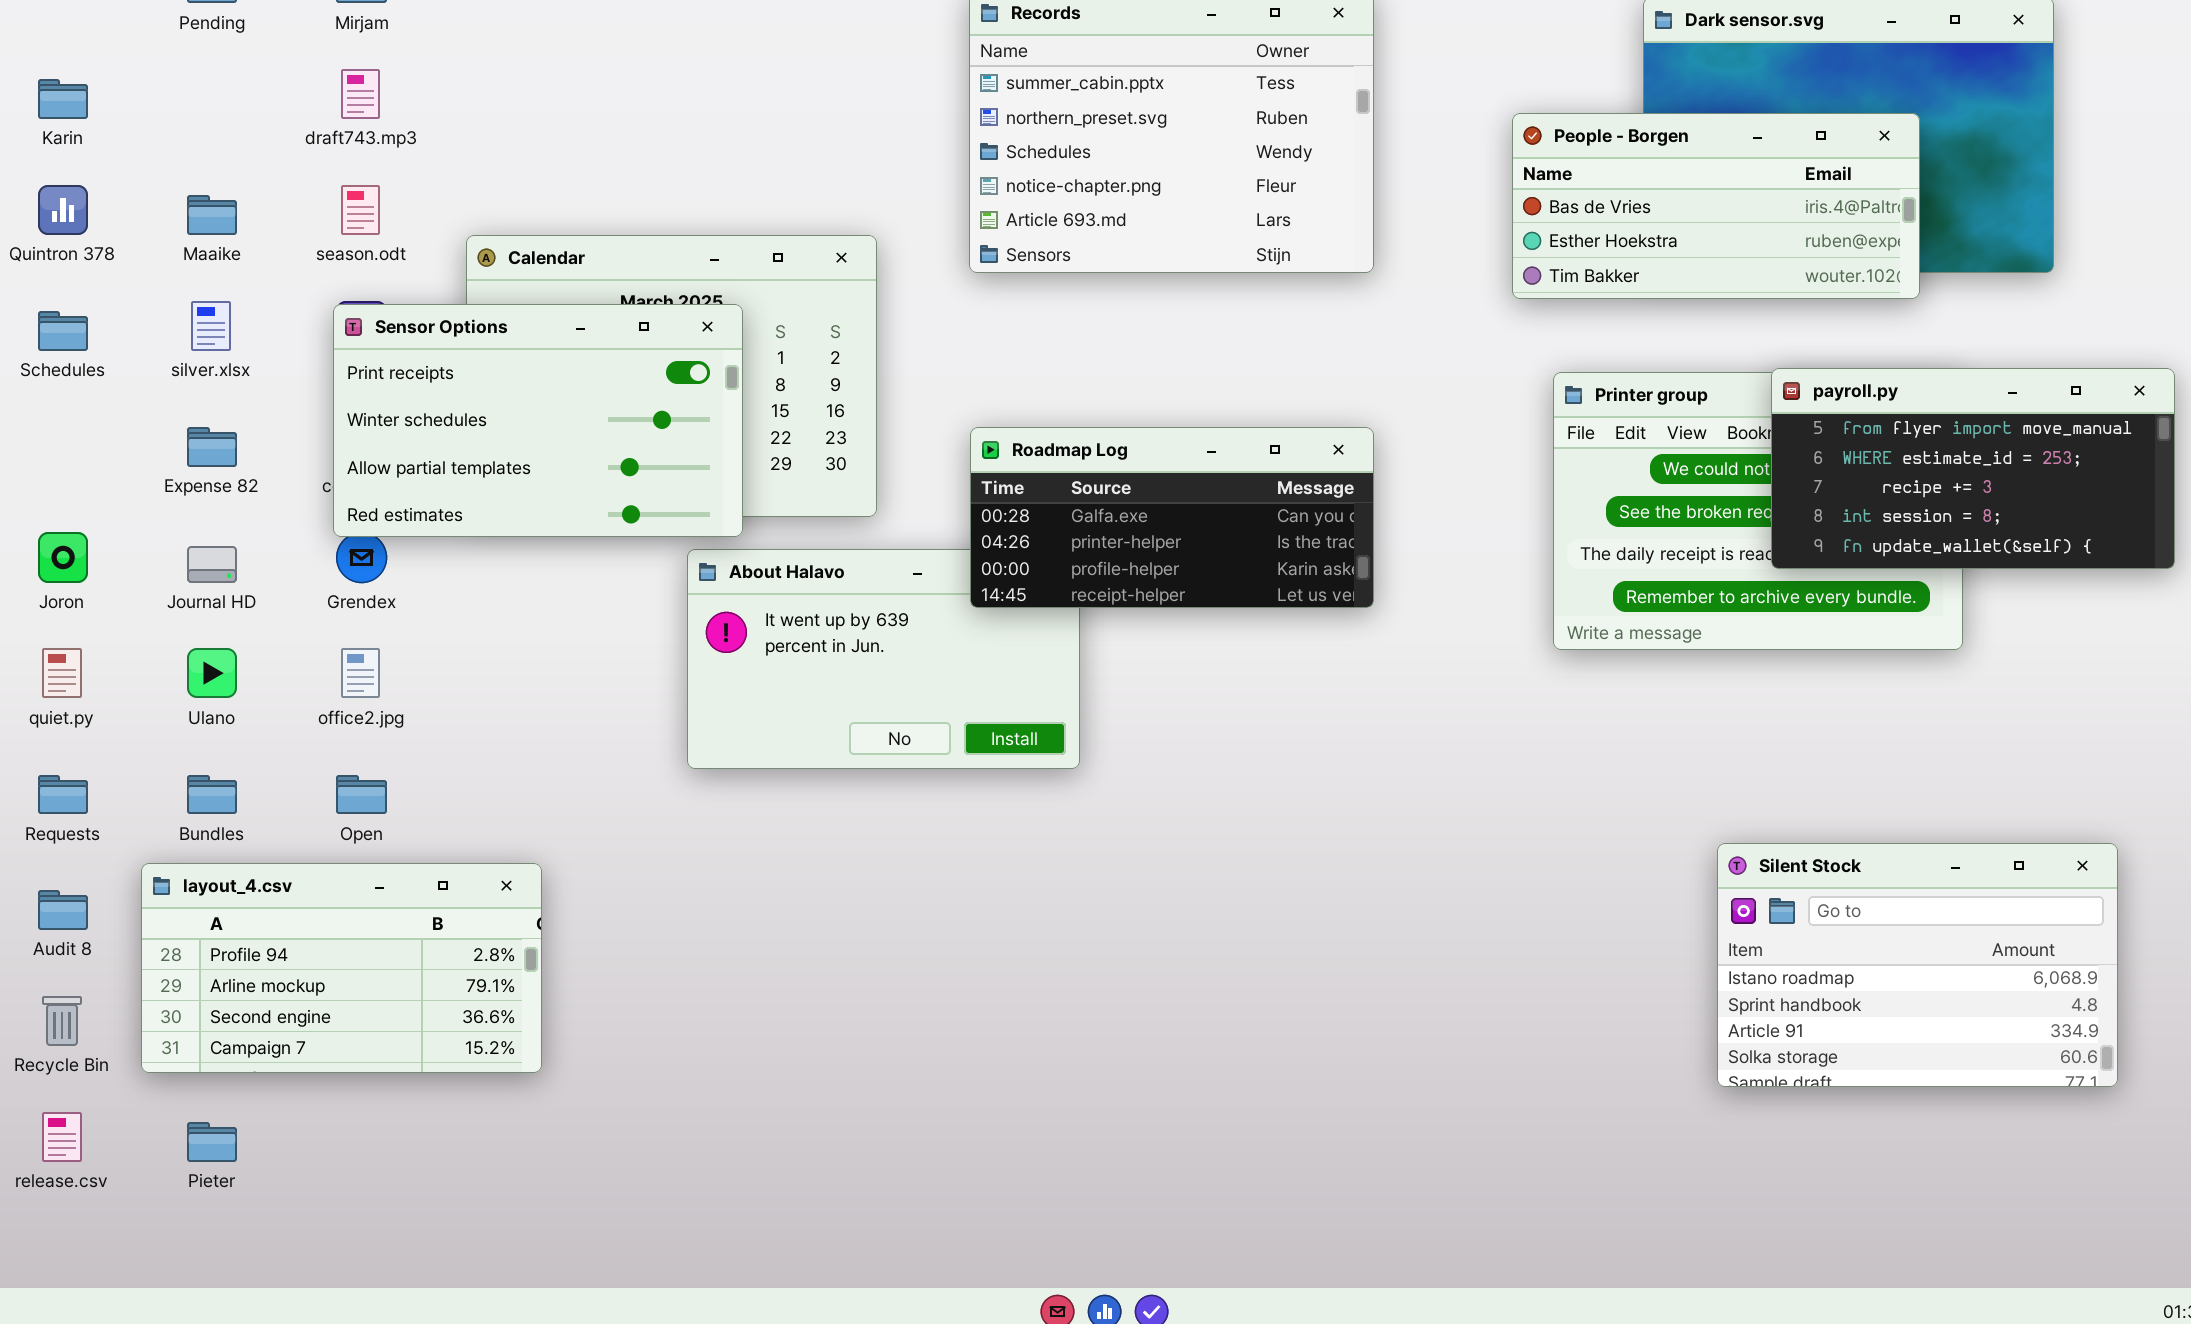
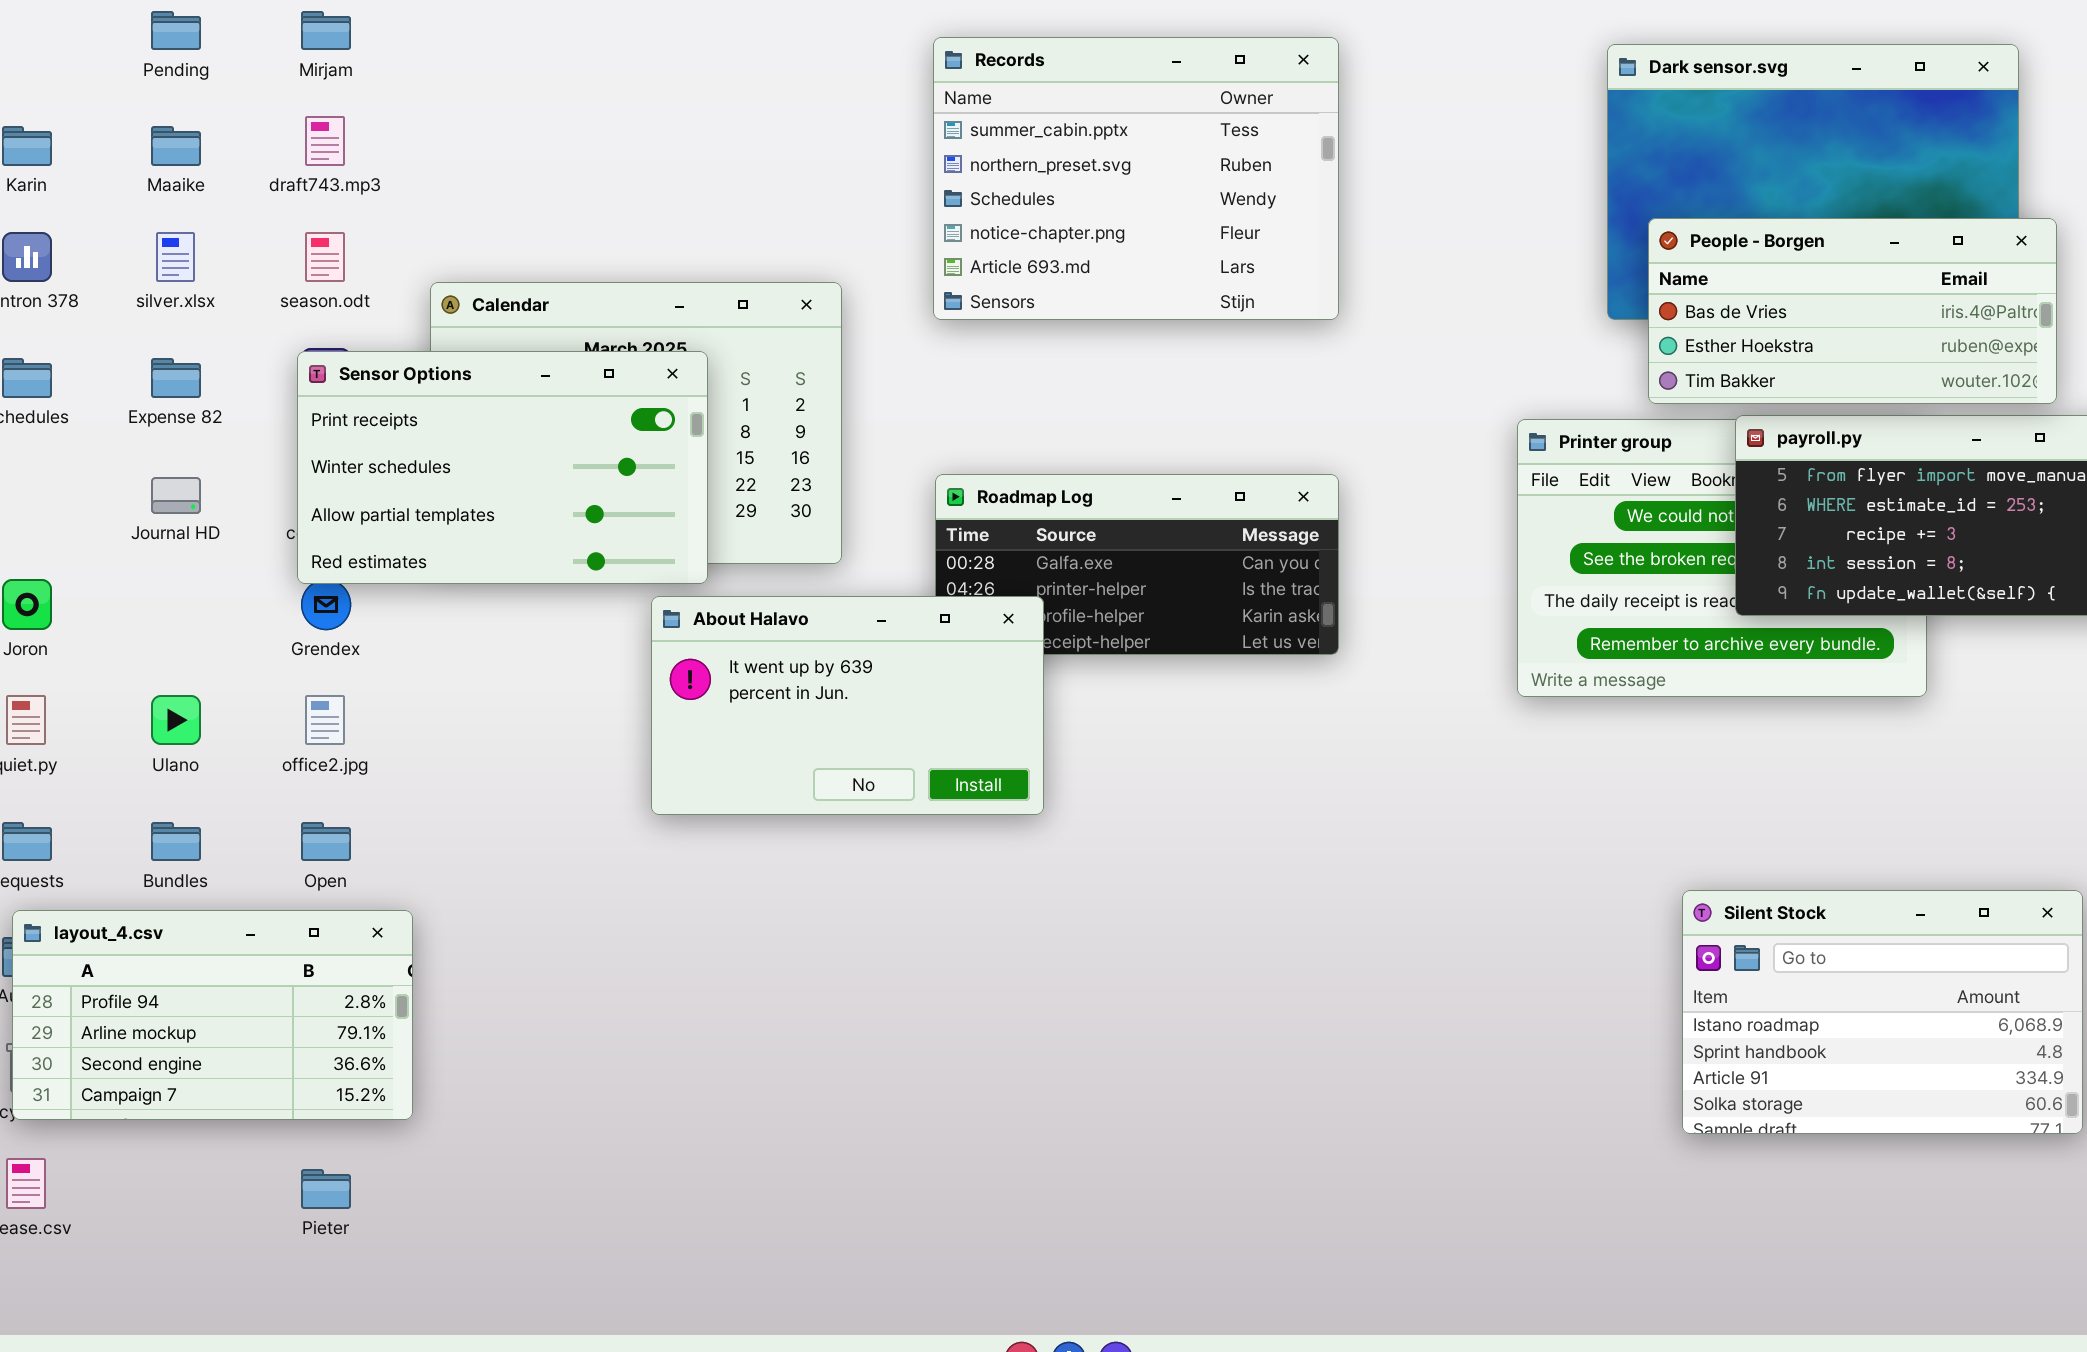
People - Borgen: [1512,113,1920,299] -> [1648,218,2057,404], moved
Maaike: [187,195,237,235] -> [151,126,201,166], moved
silver.xlsx: [191,301,231,351] -> [156,232,195,282], moved
Expense 82: [187,427,237,467] -> [151,358,201,398], moved
Journal HD: [187,546,237,583] -> [151,477,201,514], moved
About Halavo: [687,549,1080,769] -> [651,596,1044,815], raised
layout_4.csv: [141,863,542,1073] -> [12,910,413,1120], moved
Pieter: [187,1122,237,1162] -> [301,1169,351,1209], moved

